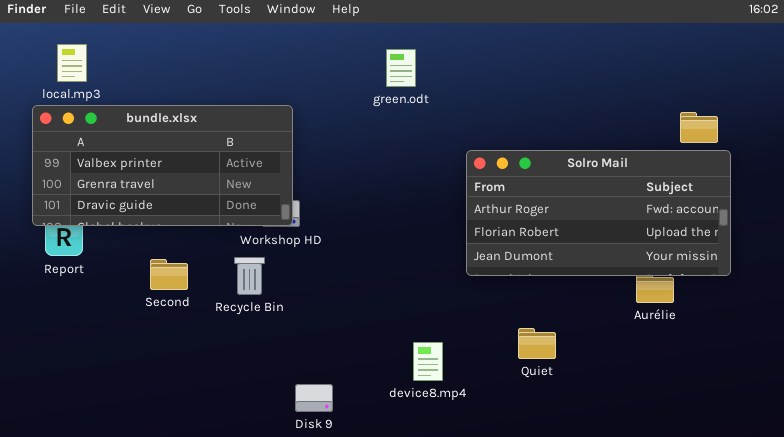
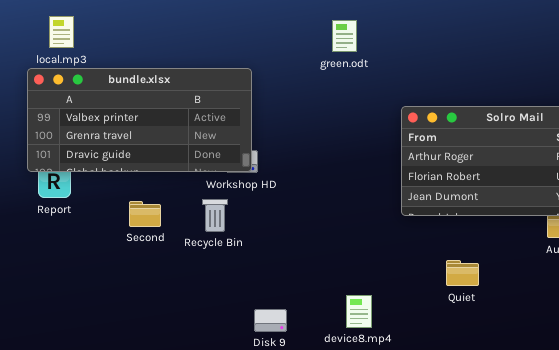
device8.mp4: [413,342,443,381] -> [346,295,372,328], moved

